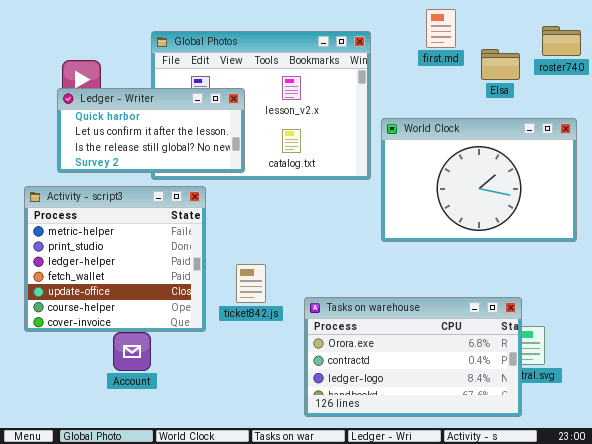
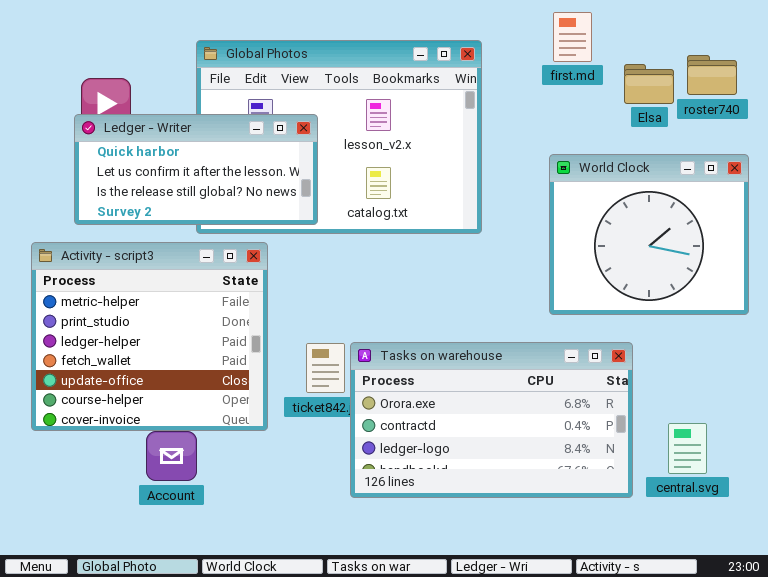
roster740: [542,26,581,56] -> [687,55,737,95], moved
World Clock: [381,118,577,242] -> [549,154,749,315], resized
Tasks on warehouse: [304,297,522,417] -> [350,342,633,498], moved

